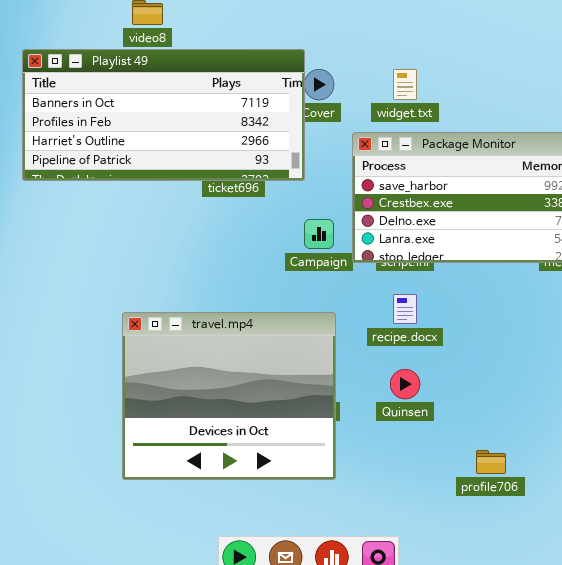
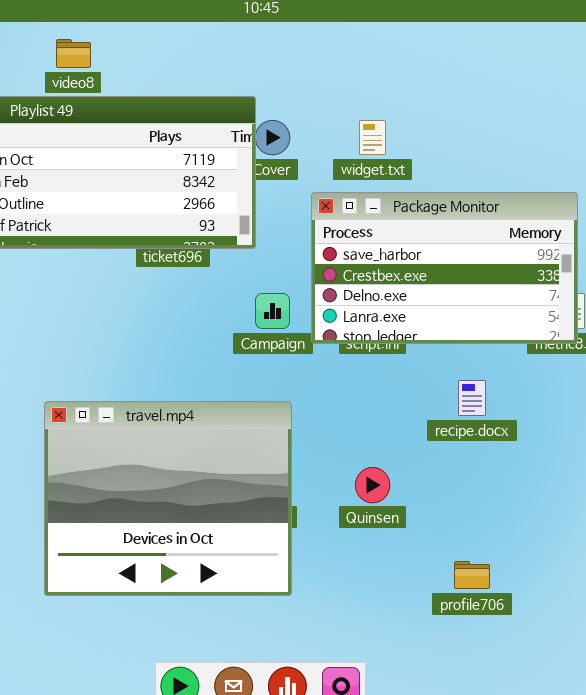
recipe.docx: [393,294,417,324] -> [458,380,486,416], moved

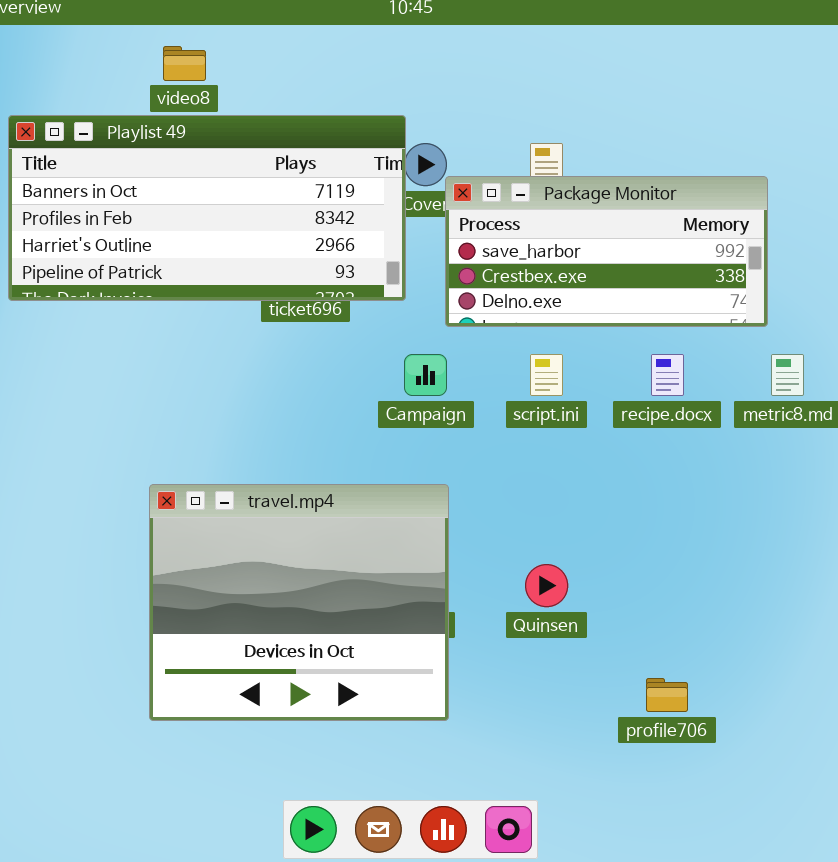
Package Monitor: [311,192,578,344] -> [445,176,768,327], moved, resized
recipe.docx: [458,380,486,416] -> [651,354,684,396], moved

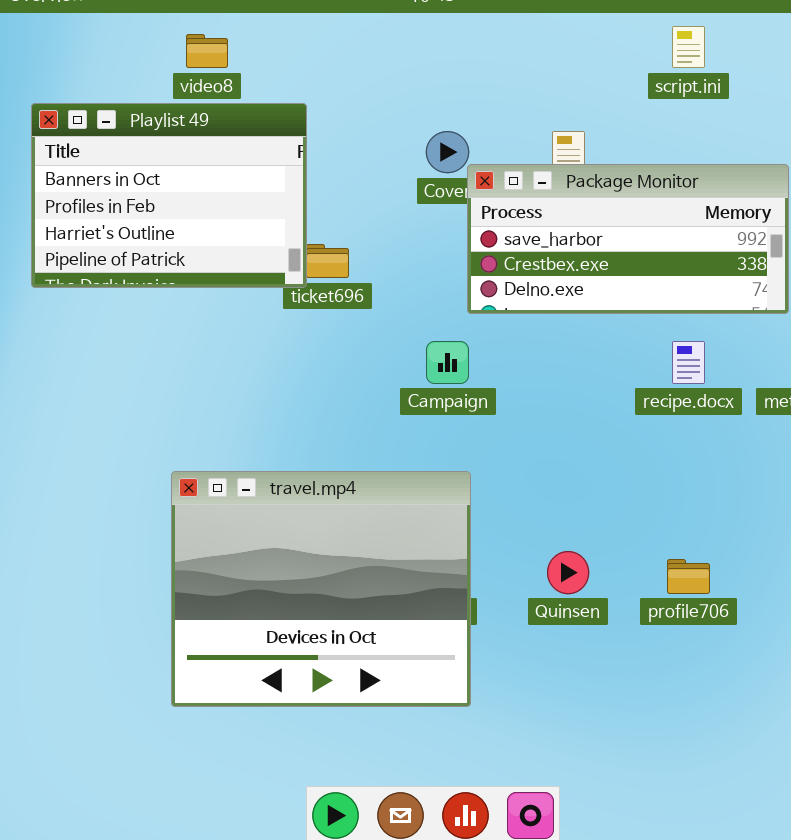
Playlist 49: [8,115,406,301] -> [31,103,307,288], resized
script.ini: [530,354,563,396] -> [672,26,705,68], moved
profile706: [646,678,688,712] -> [667,559,710,594], moved

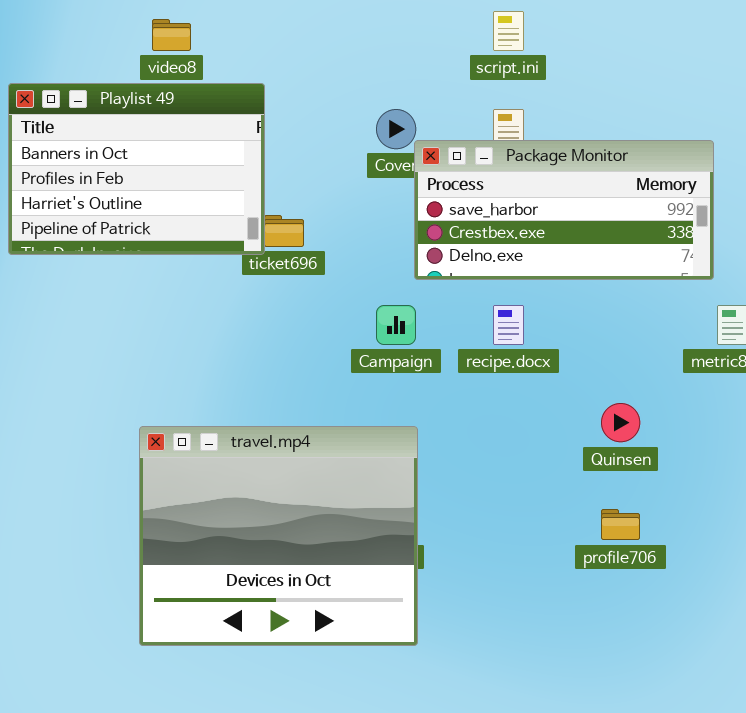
script.ini: [672,26,705,68] -> [493,11,524,51], moved
recipe.docx: [672,341,705,384] -> [493,305,524,345], moved
Quinsen: [547,551,589,594] -> [601,403,640,442], moved

